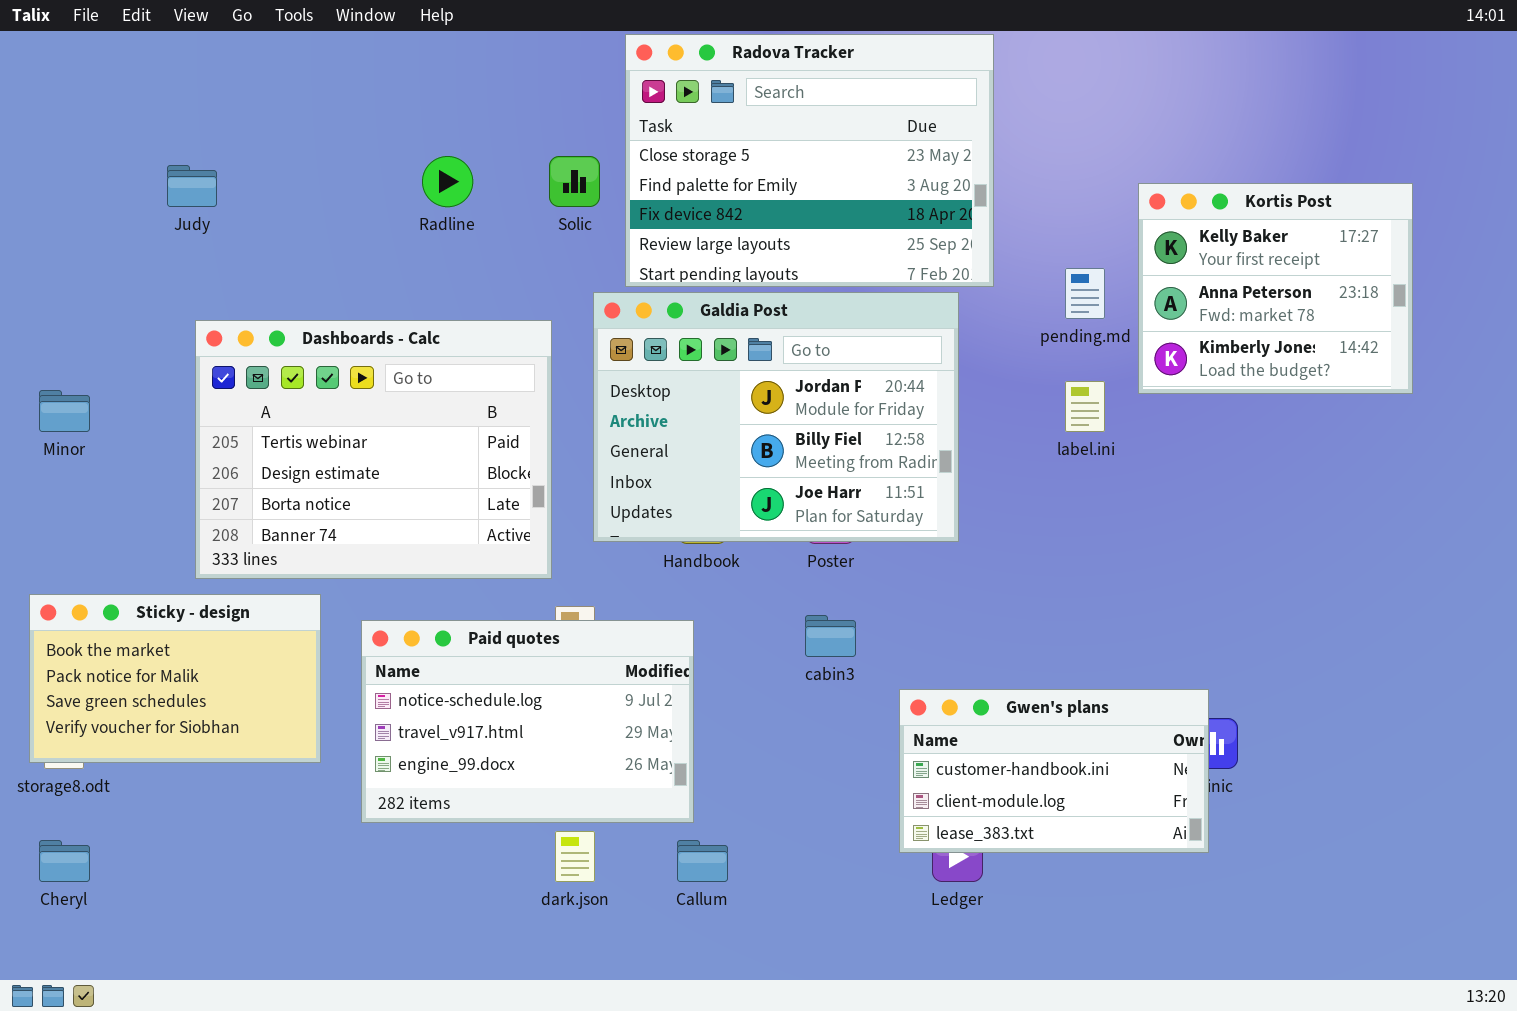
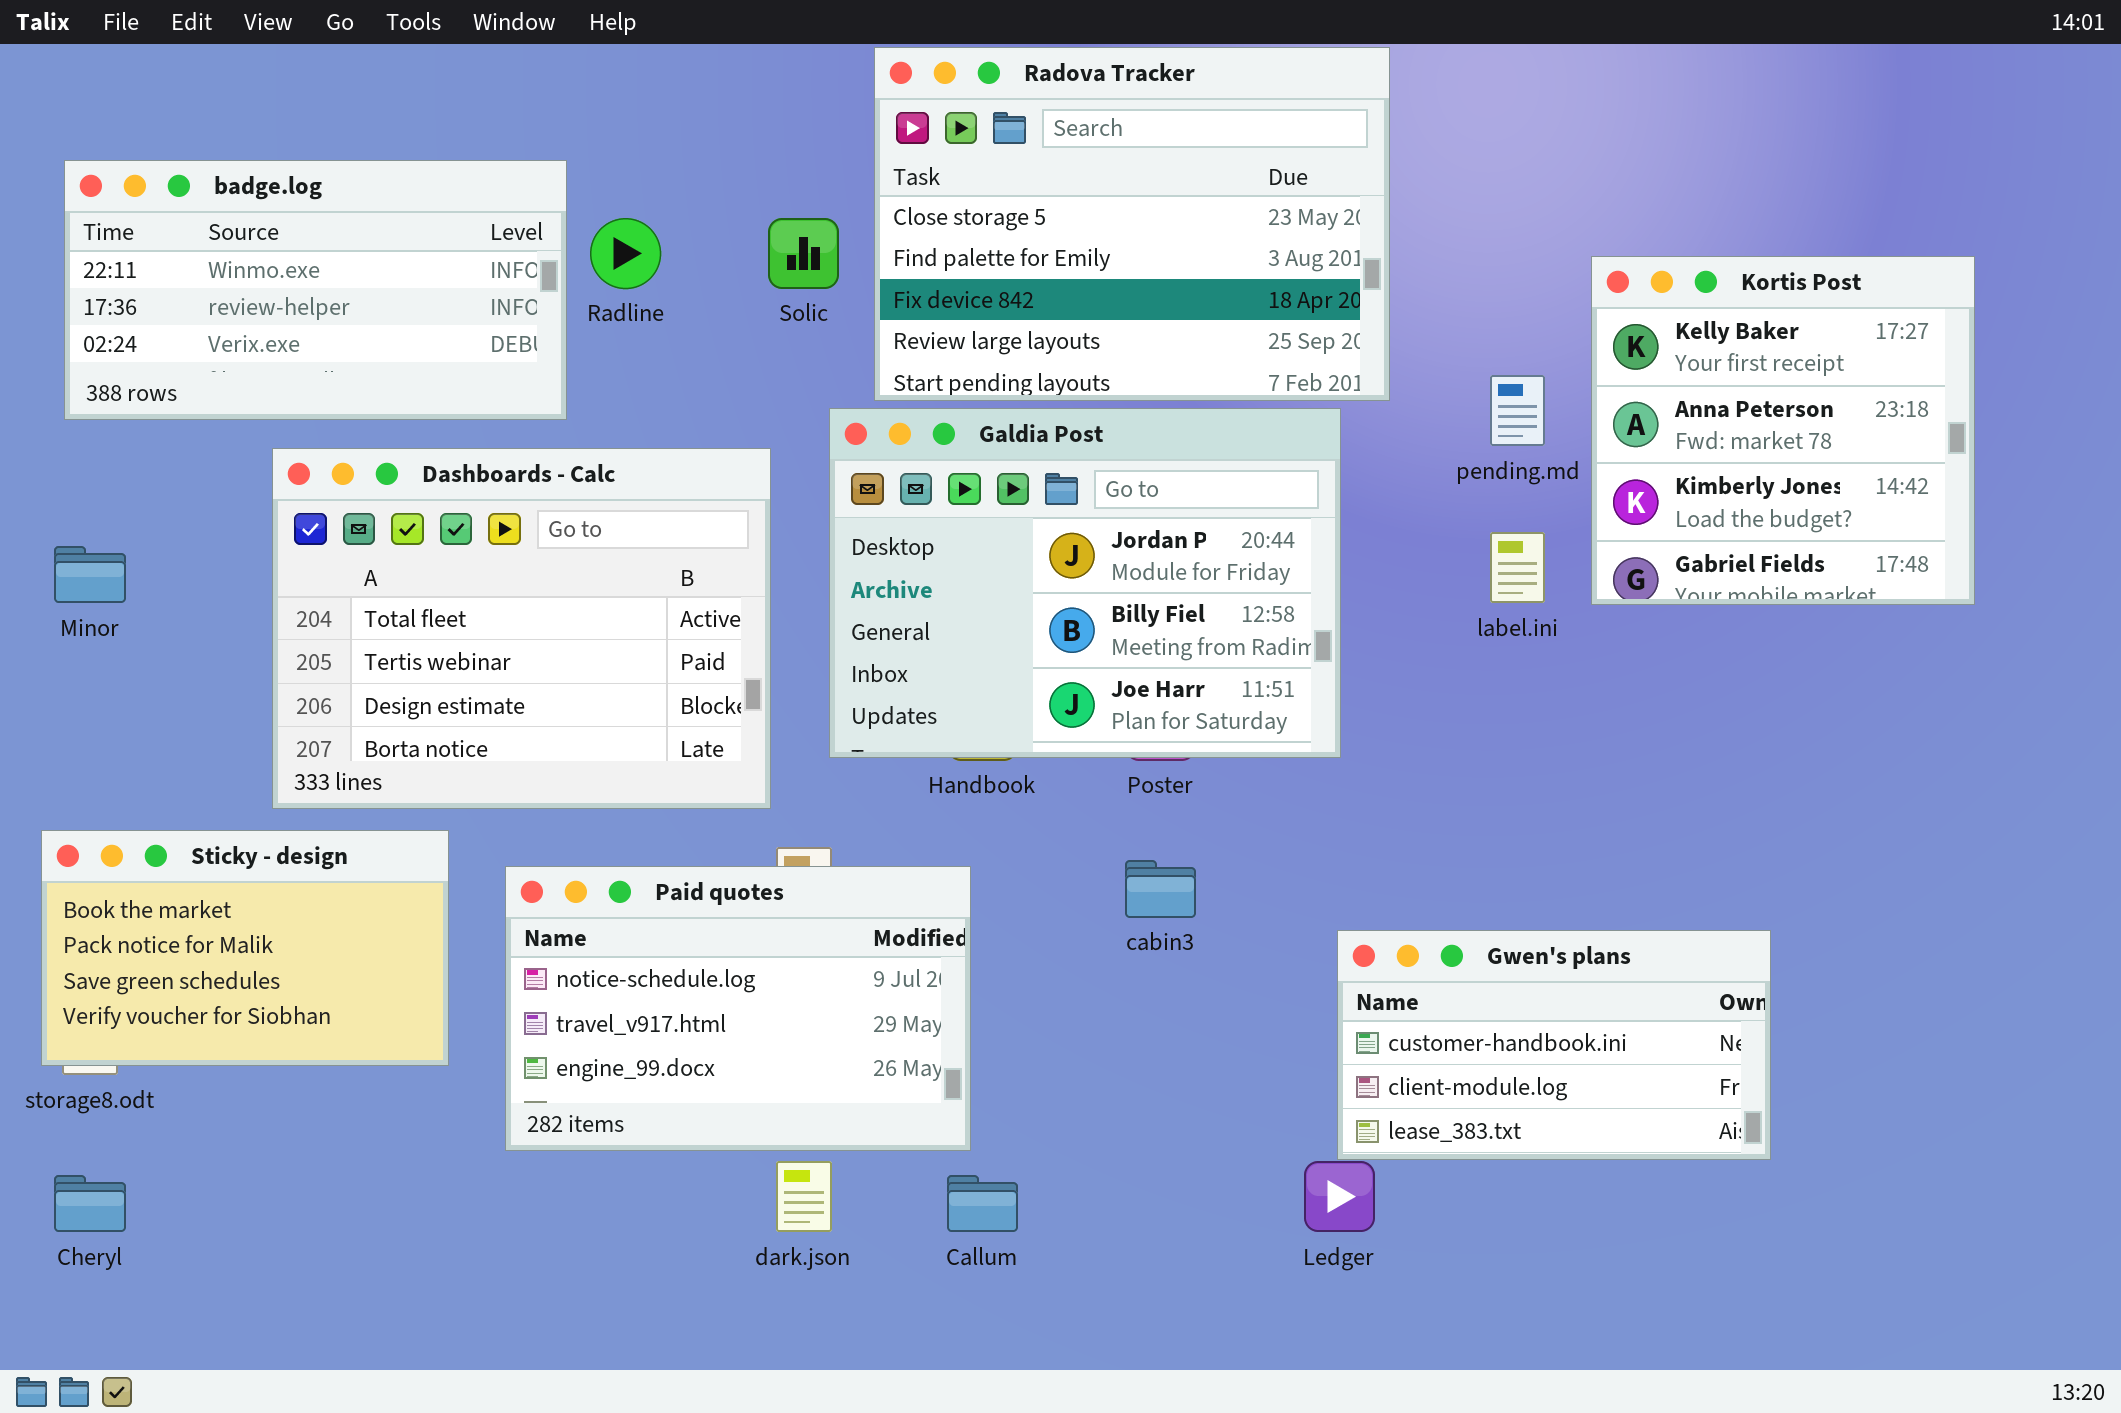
badge.log: none -> [64,160,567,420], opened
Kortis Post: [1138,183,1413,394] -> [1591,256,1975,605], resized
Dashboards - Calc: [195,320,552,579] -> [272,448,771,809], scrolled up 1 row
Gwen's plans: [899,689,1209,853] -> [1337,930,1771,1160], moved

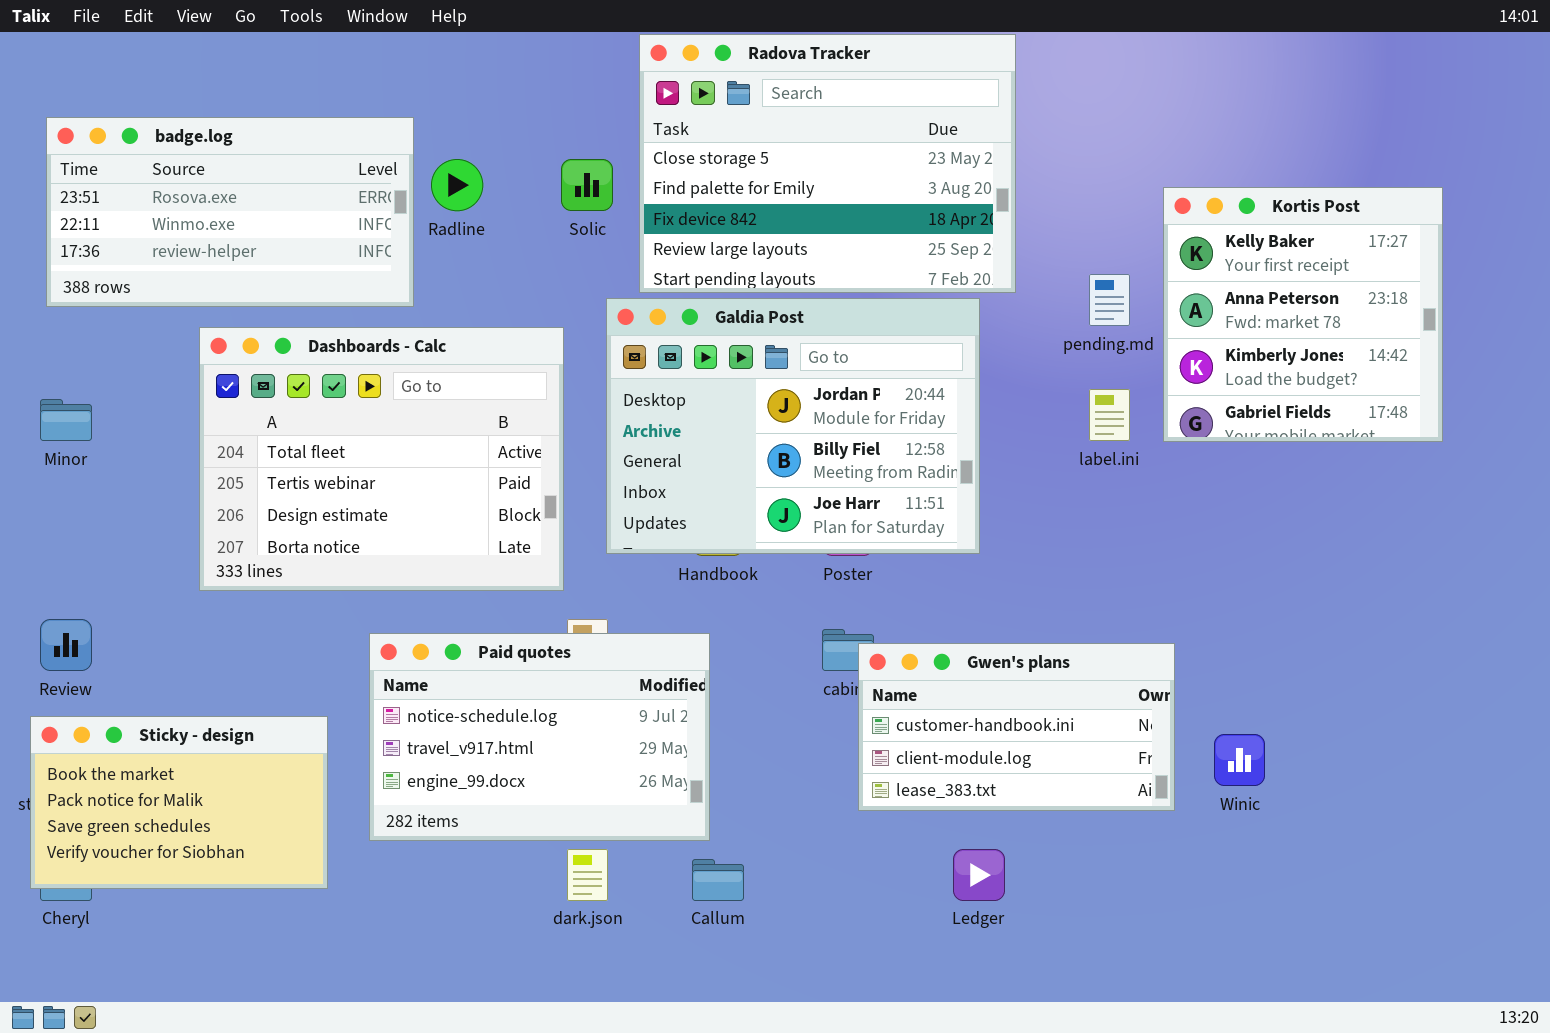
badge.log: [64,160,567,420] -> [46,117,414,307], scrolled up 1 row
Sticky - design: [41,830,449,1066] -> [30,716,328,889], moved
Gwen's plans: [1337,930,1771,1160] -> [858,643,1175,811], moved

